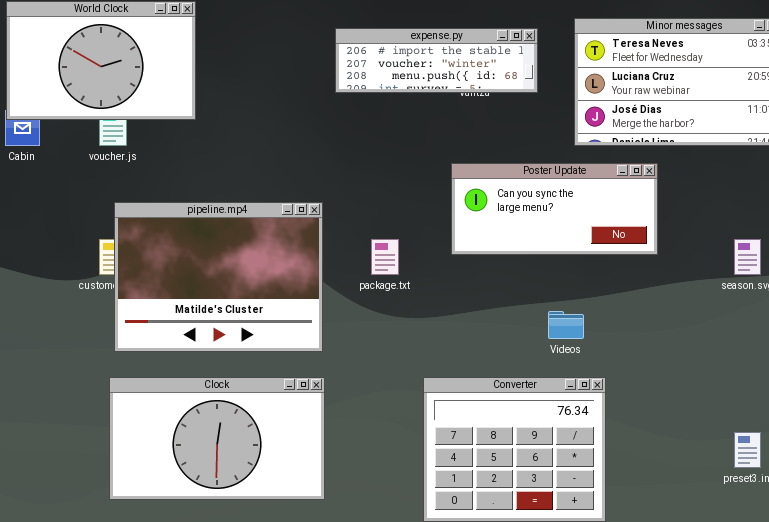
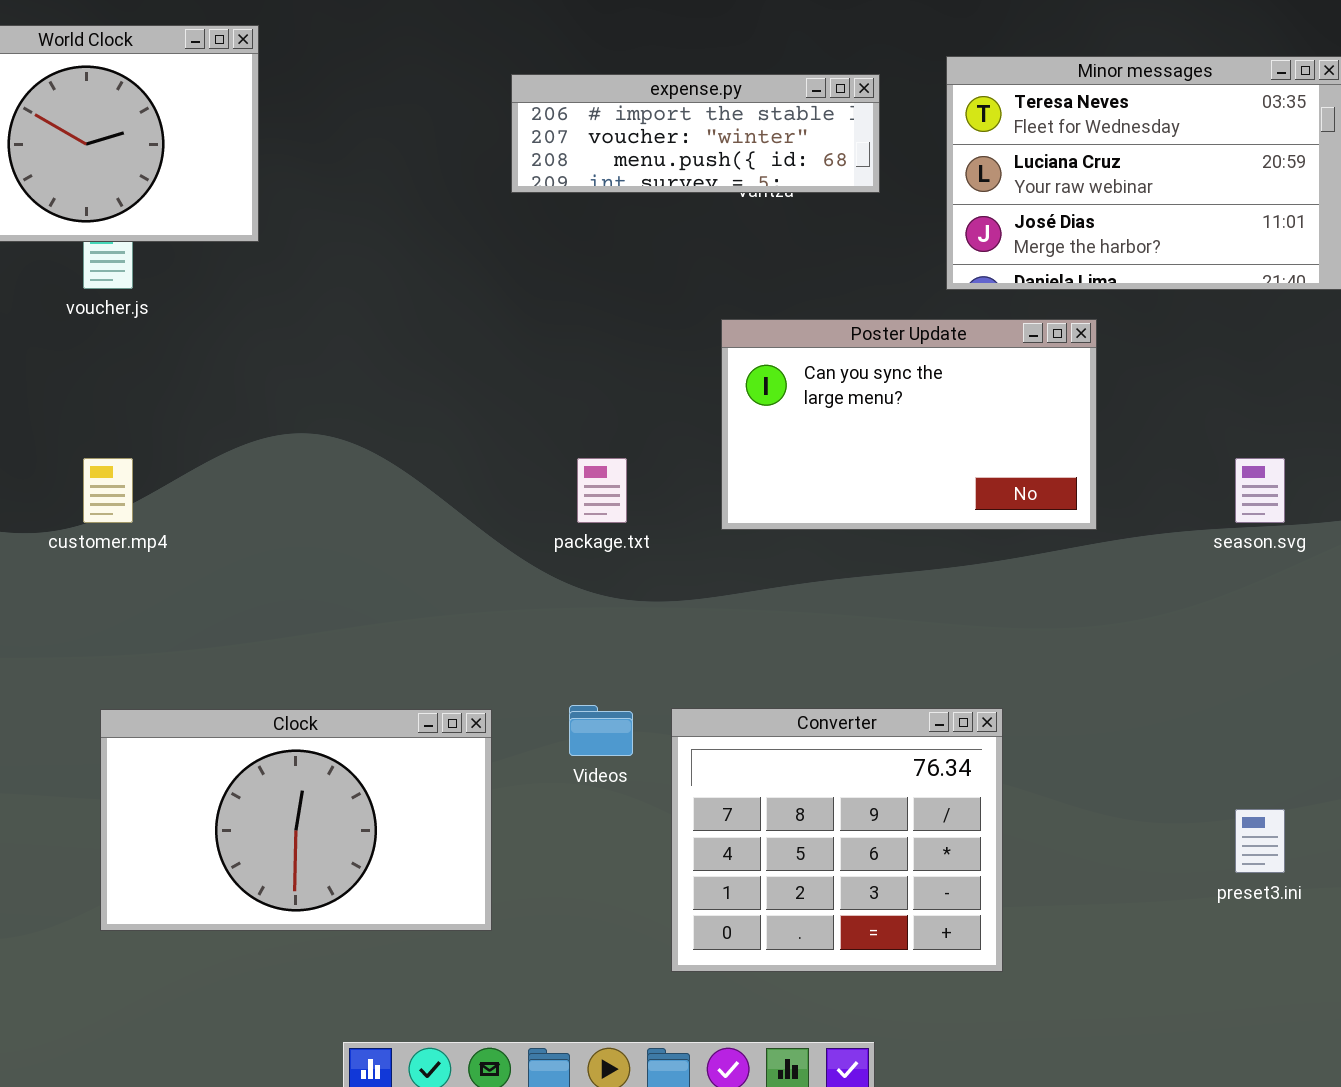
Poster Update: [451,163,658,255] -> [721,319,1097,530], resized
pipeline.mp4: [114,202,323,352] -> none, closed
Videos: [548,311,584,339] -> [569,705,633,756], moved

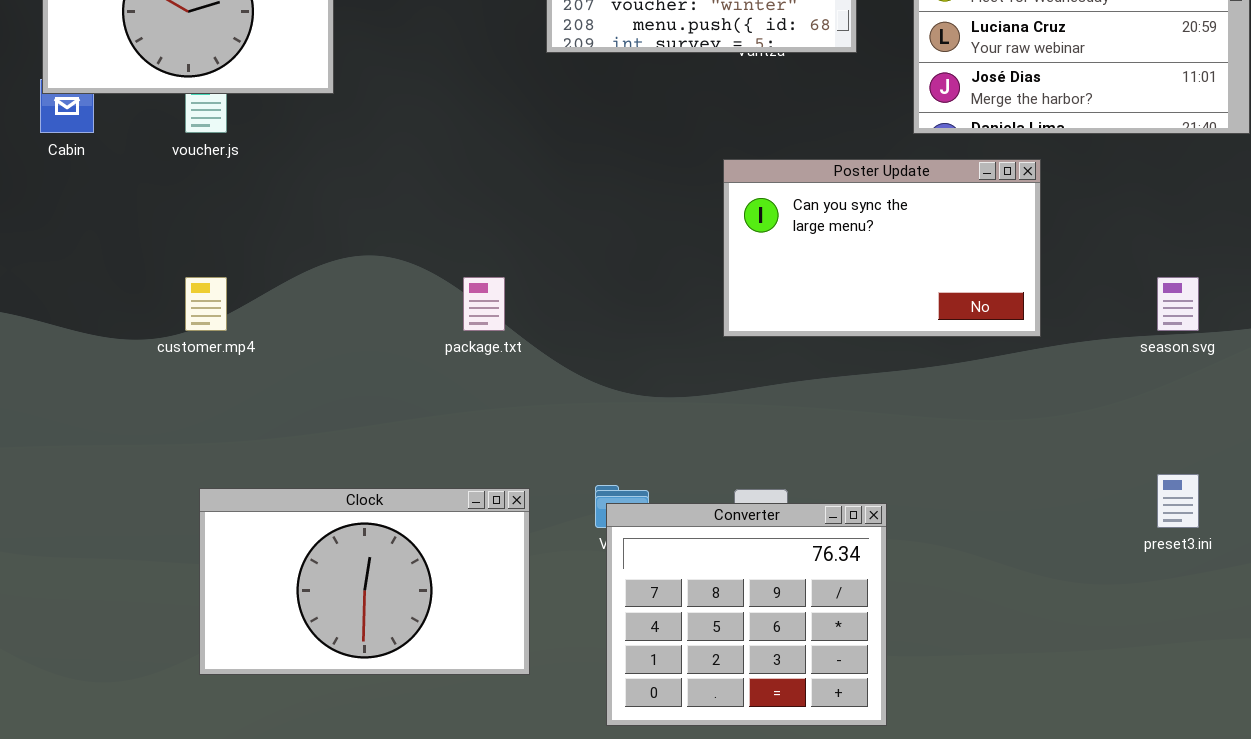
package.txt: [577,458,627,523] -> [463,277,505,331], moved
Converter: [671,708,1003,972] -> [606,503,887,726], moved
preset3.ini: [1235,809,1285,873] -> [1157,474,1199,528], moved

